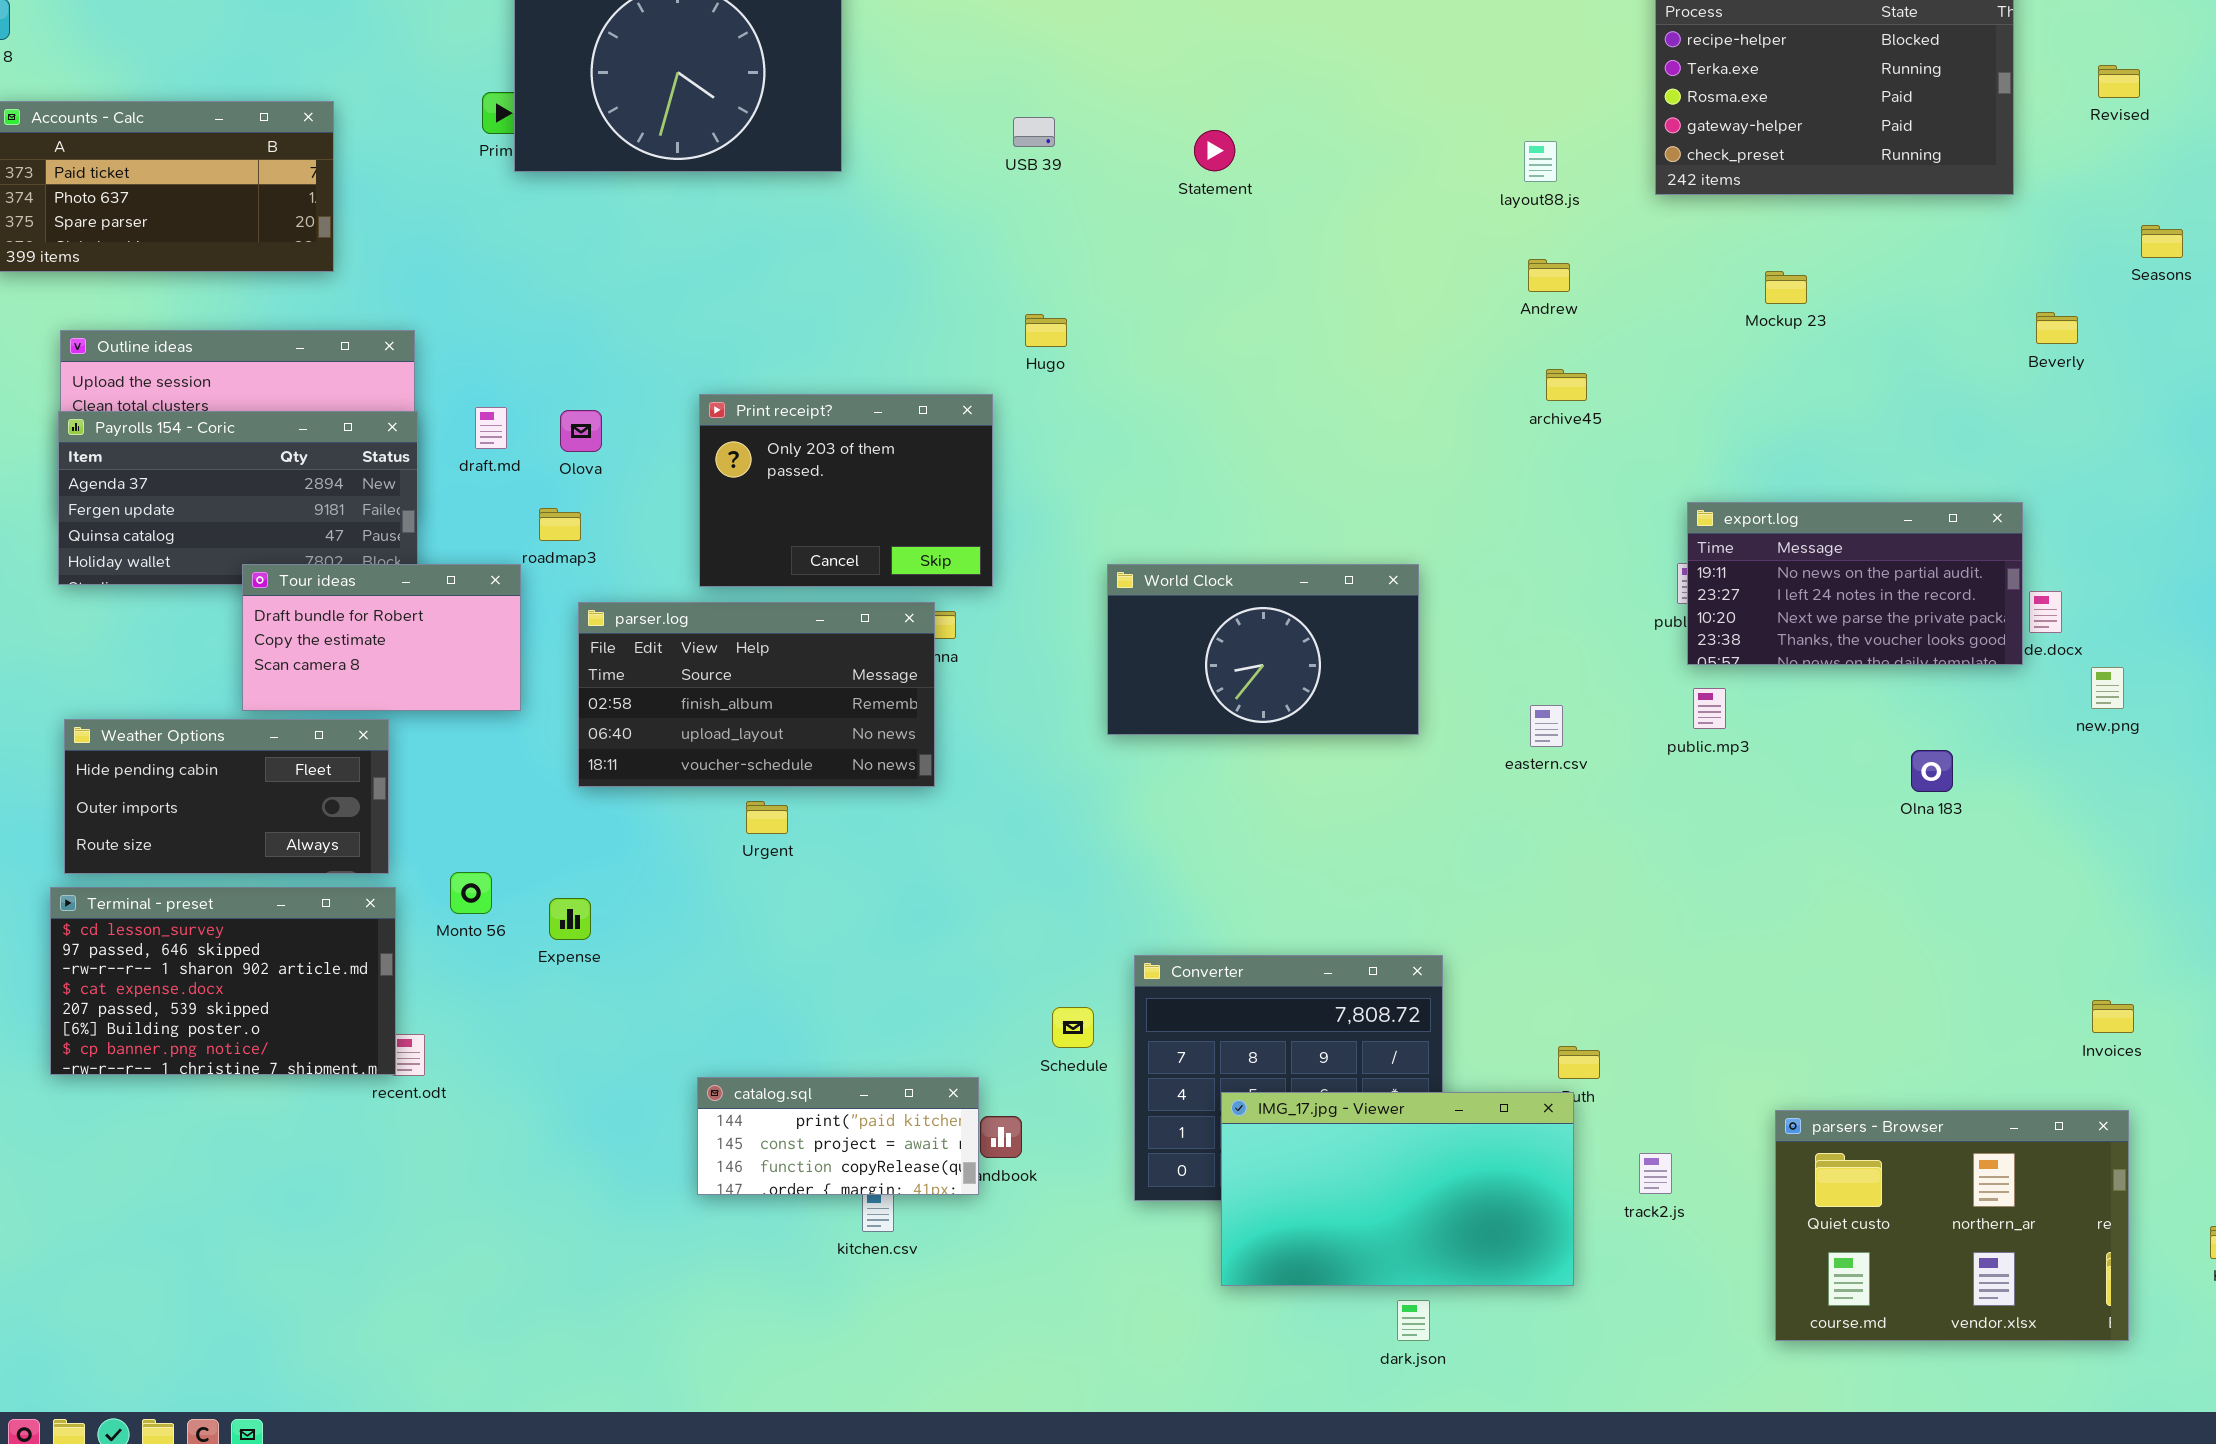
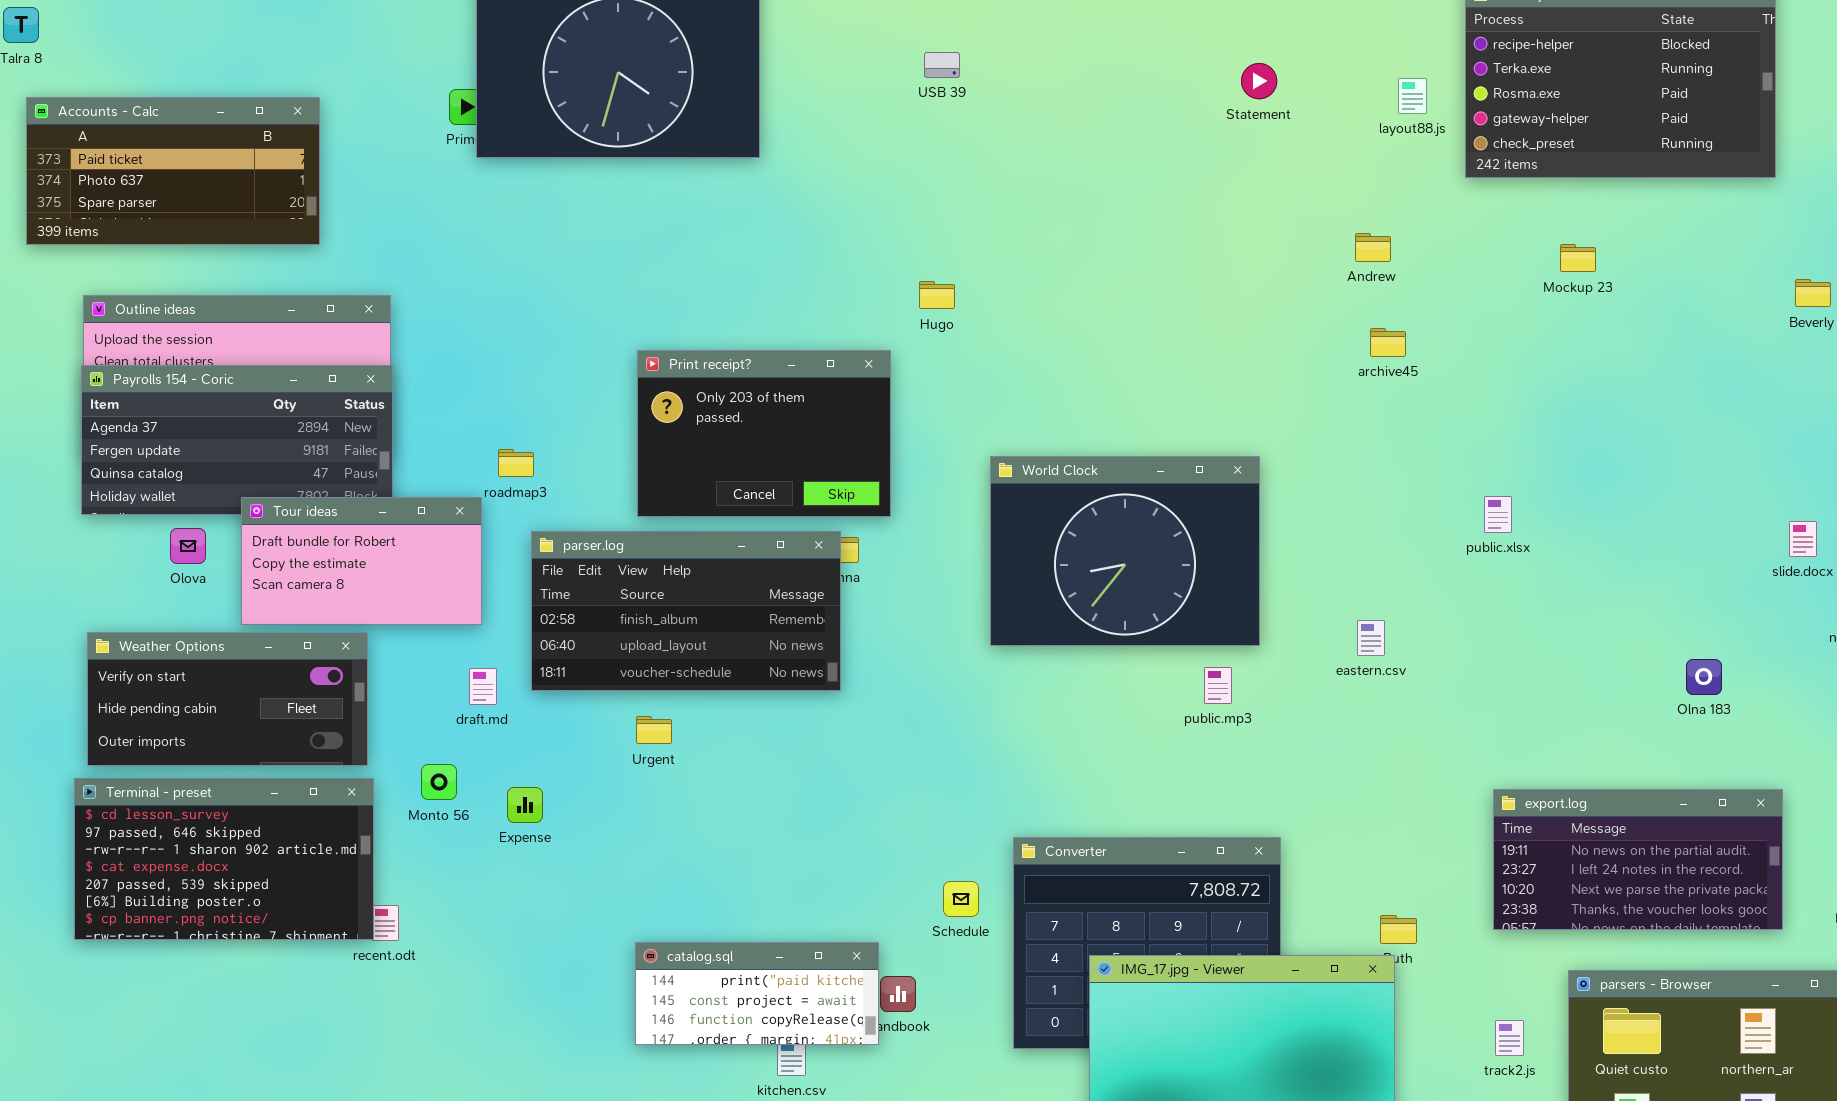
USB 39: [1013,117,1055,147] -> [924,52,960,78], moved
Statement: [1194,130,1235,171] -> [1241,63,1277,99], moved
layout88.js: [1524,141,1557,182] -> [1398,78,1427,114], moved
draft.md: [475,407,507,449] -> [469,668,497,705], moved
Olova: [560,410,602,452] -> [170,528,206,564], moved
export.log: [1687,502,2023,665] -> [1493,789,1783,930], moved
World Clock: [1107,564,1419,735] -> [990,456,1260,646], resized
public.mp3: [1693,688,1726,729] -> [1204,667,1232,704], moved
Weather Options: [64,719,389,874] -> [87,632,368,766], scrolled up 1 row
Urgent: [746,801,788,834] -> [636,716,672,744], moved
track2.js: [1639,1153,1672,1194] -> [1495,1020,1524,1056], moved

